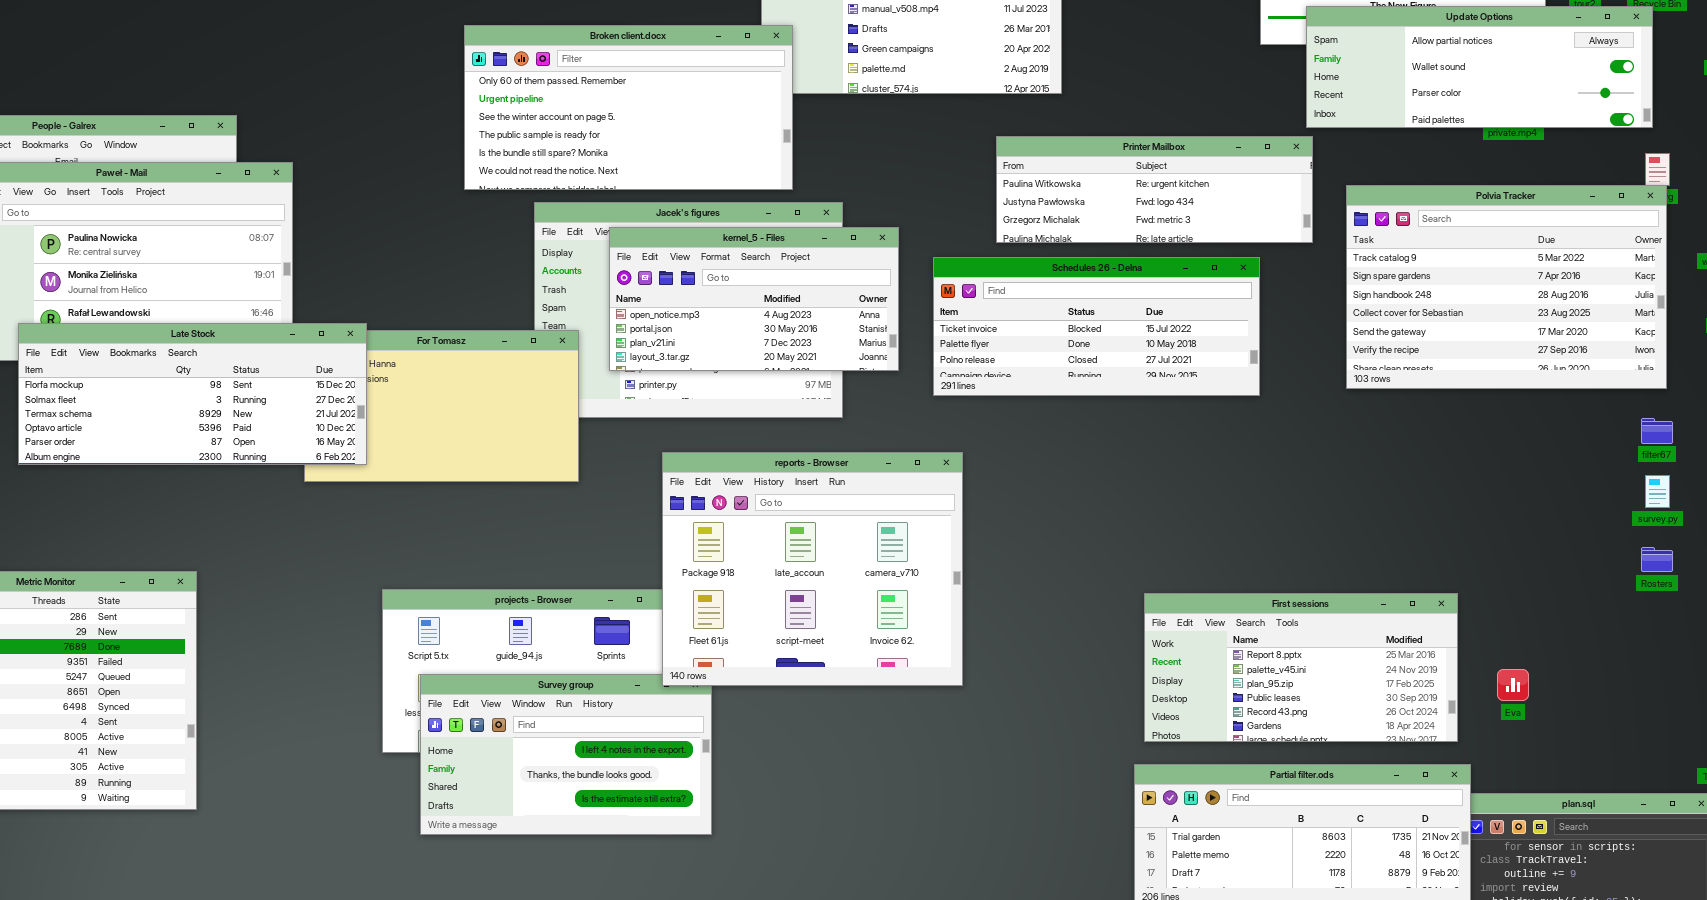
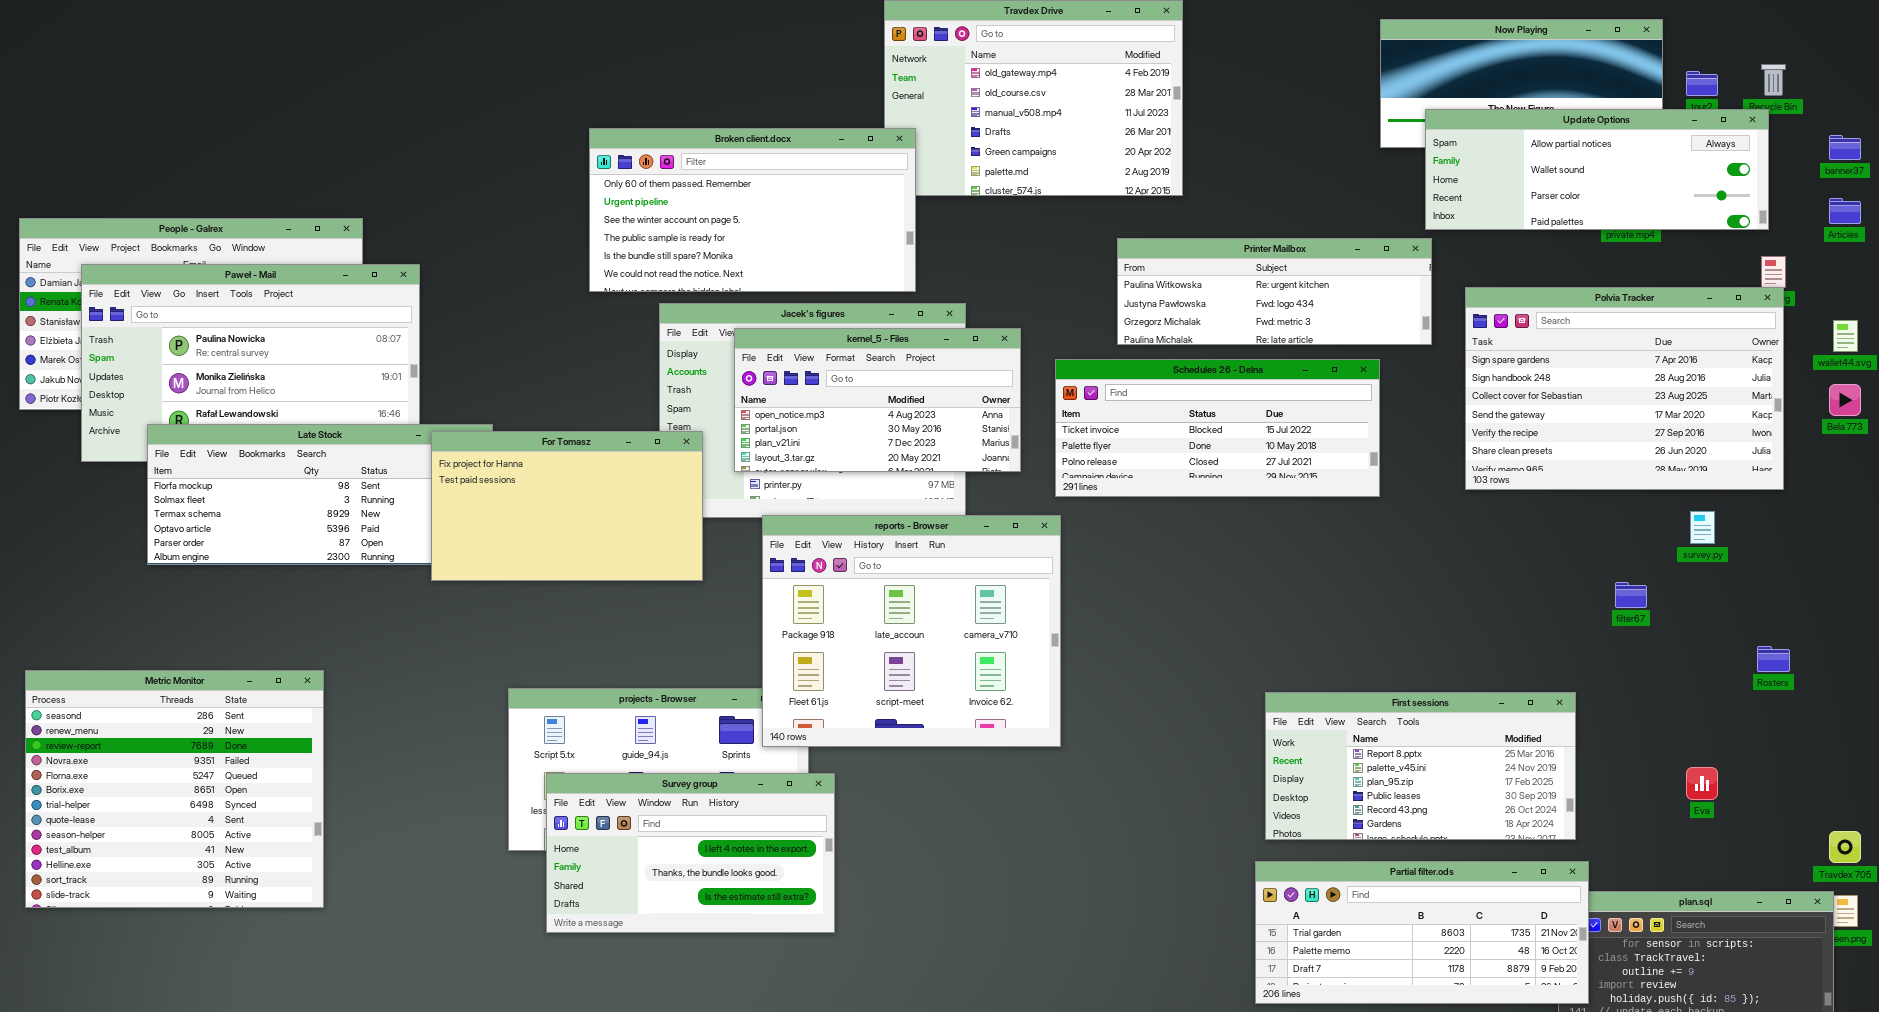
Polvia Tracker: [1346,185,1667,389] -> [1465,287,1784,490], scrolled down 1 row
For Tomasz: [304,330,579,482] -> [431,431,703,581], raised
filter67: [1641,418,1673,444] -> [1615,582,1647,608], moved
reports - Browser: [662,452,963,686] -> [762,515,1061,747], moved
survey.py: [1645,475,1670,508] -> [1690,511,1715,544], moved
Eva: [1497,669,1529,701] -> [1686,767,1718,800], moved

